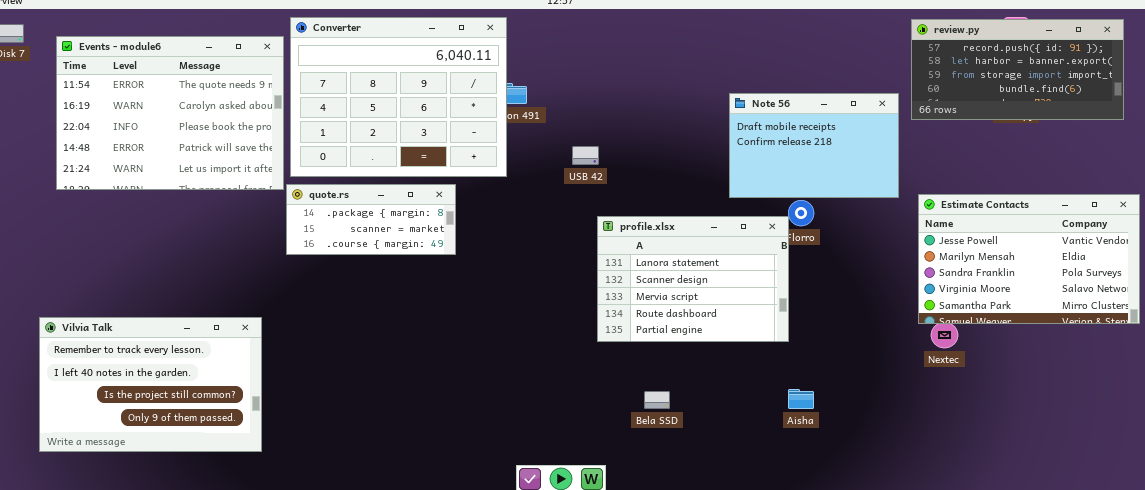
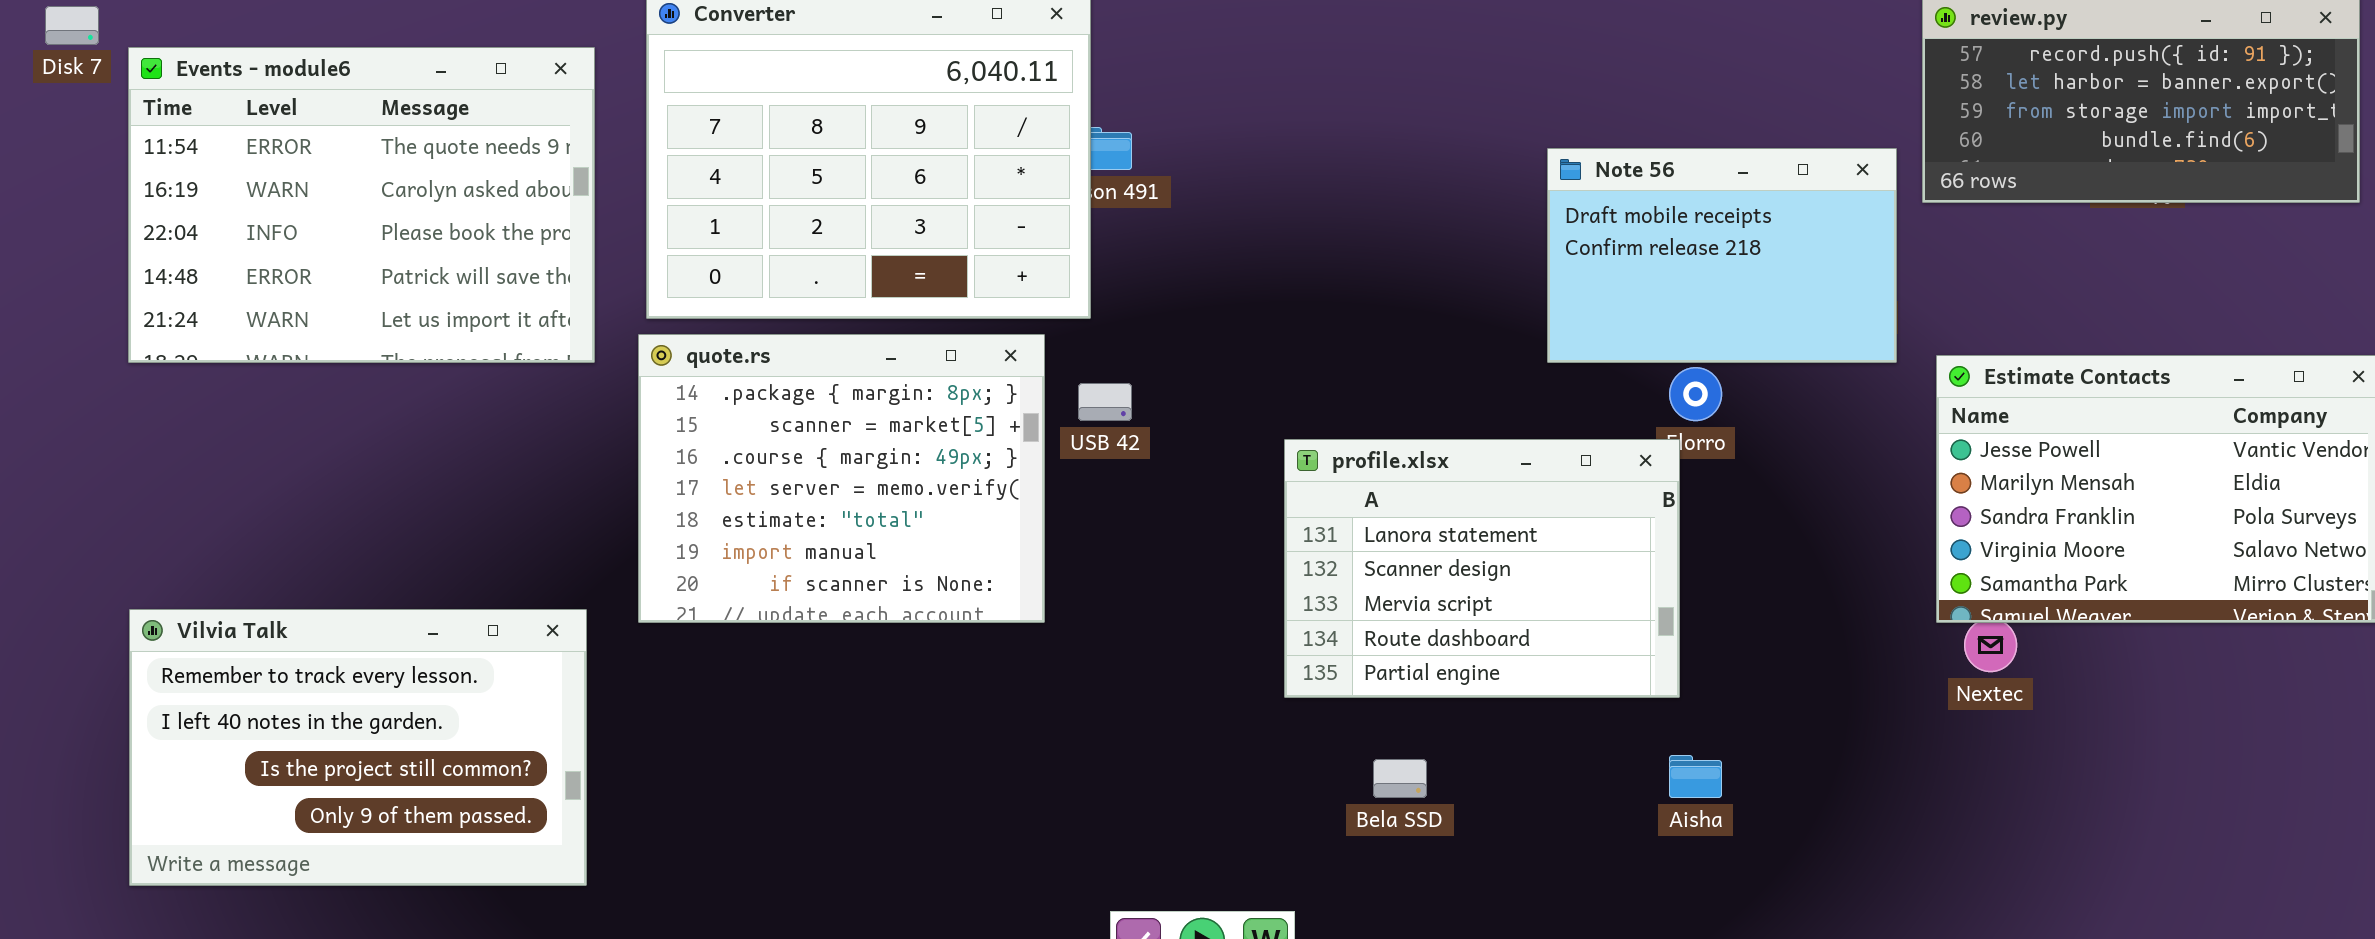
Events - module6: [56,36,284,190] -> [128,47,595,363], moved
USB 42: [572,146,599,165] -> [1078,383,1132,421], moved
quote.rs: [286,184,456,255] -> [638,334,1045,623], resized
profile.xlsx: [597,216,789,342] -> [1284,439,1680,698], moved

